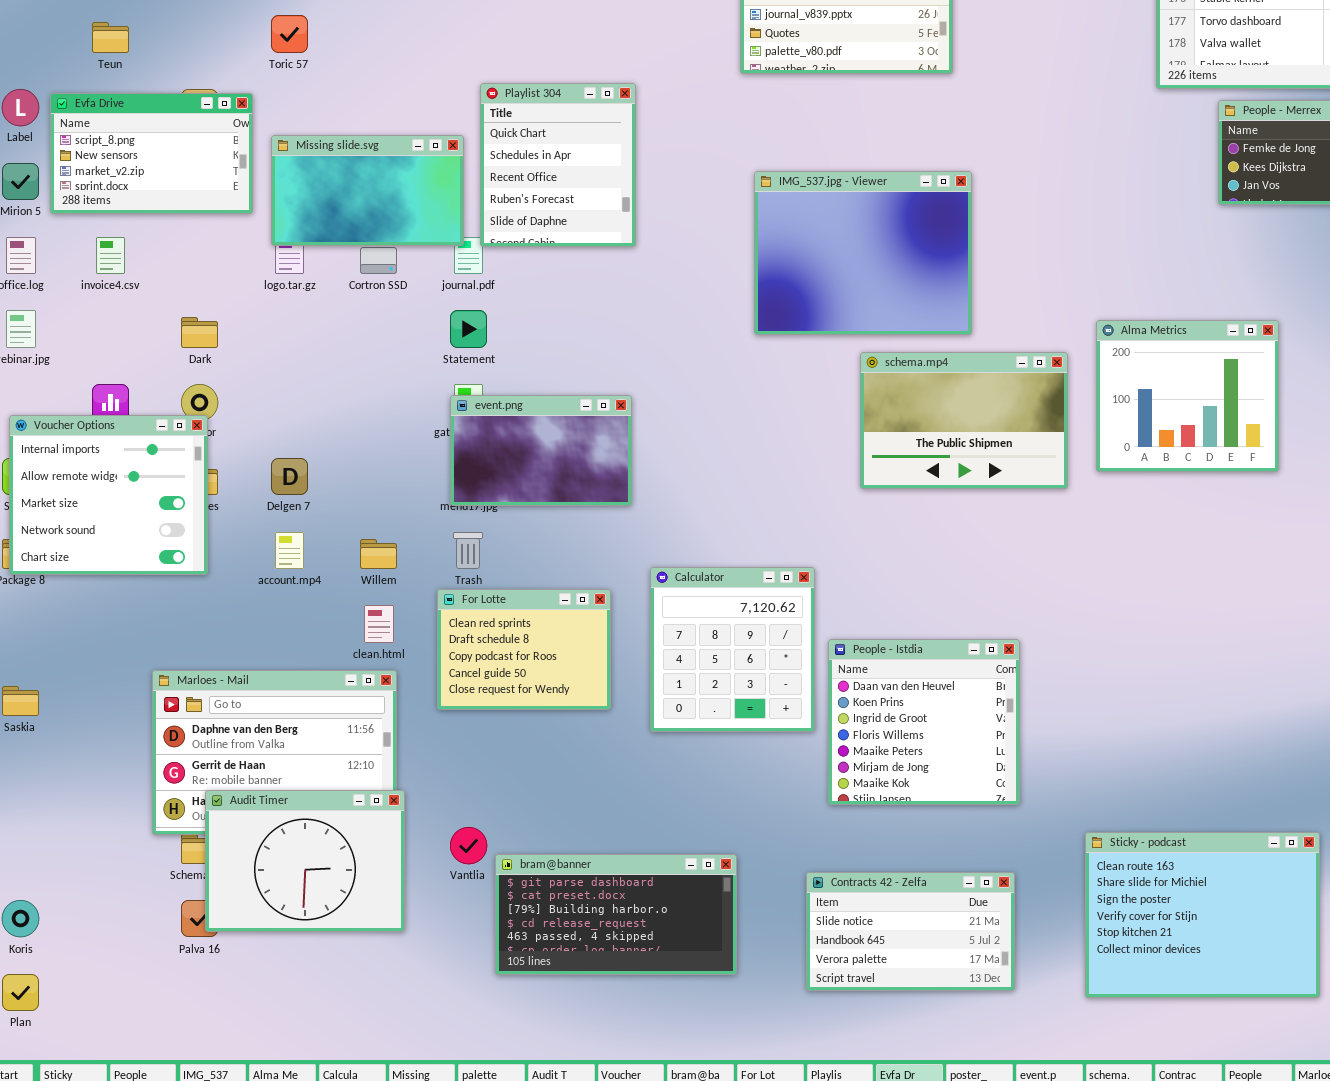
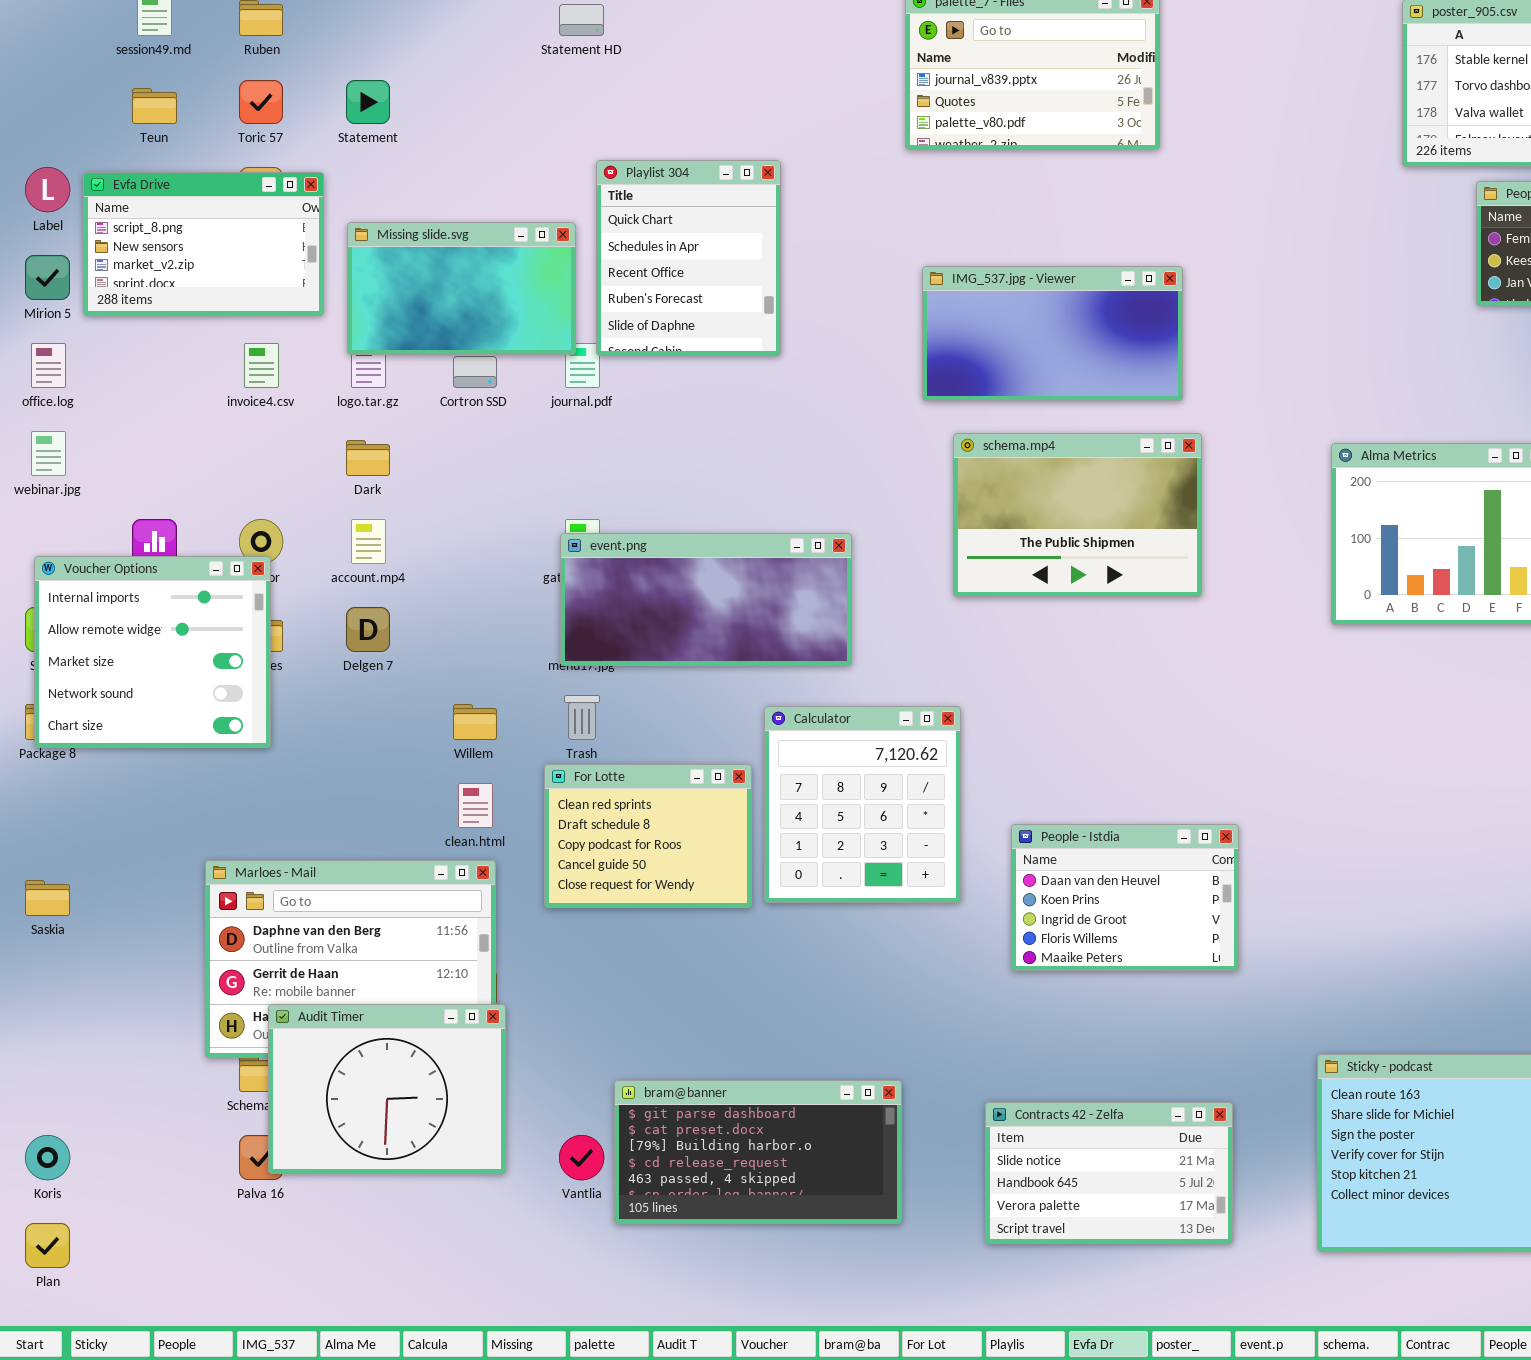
Toric 57: [271,15,308,53] -> [239,80,283,124], moved
IMG_537.jpg - Viewer: [754,171,972,335] -> [922,266,1183,401], resized
invoice4.csv: [96,237,125,274] -> [244,343,279,388], moved
Statement: [450,310,487,348] -> [346,80,390,124], moved
Dark: [181,317,218,348] -> [346,440,390,476], moved
schema.mp4: [860,352,1068,489] -> [953,433,1202,597], moved
event.png: [450,395,632,506] -> [560,533,852,666], resized
account.mp4: [275,532,304,569] -> [351,519,386,564], moved
Calculator: [650,567,815,732] -> [764,706,961,903], moved
People - Istdia: [828,639,1020,805] -> [1011,824,1239,971], resized
Vantlia: [450,827,487,864] -> [559,1135,604,1180], moved

